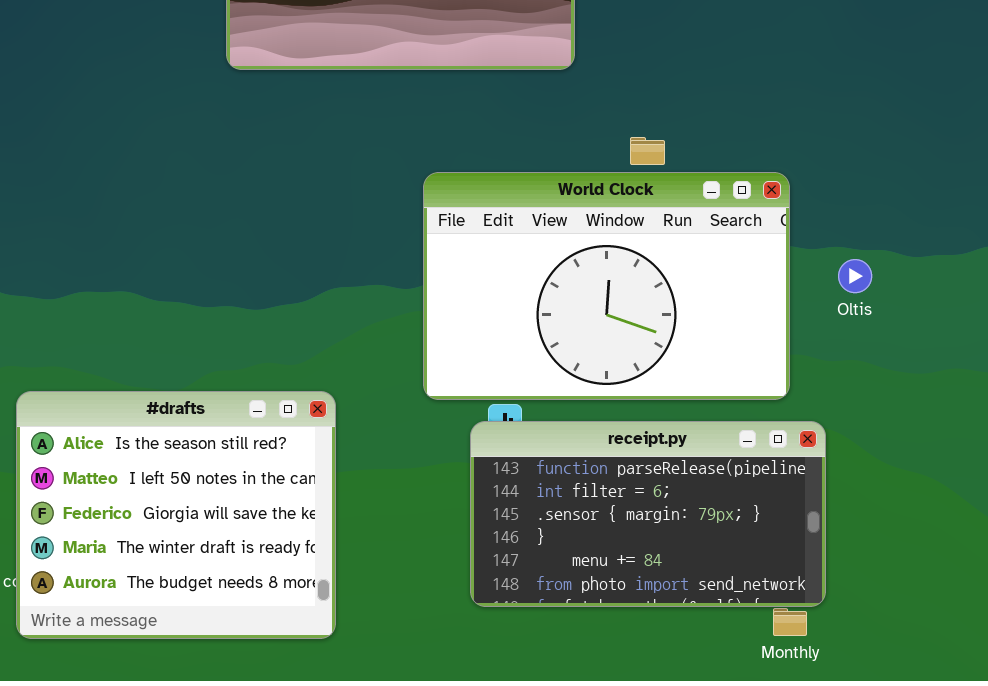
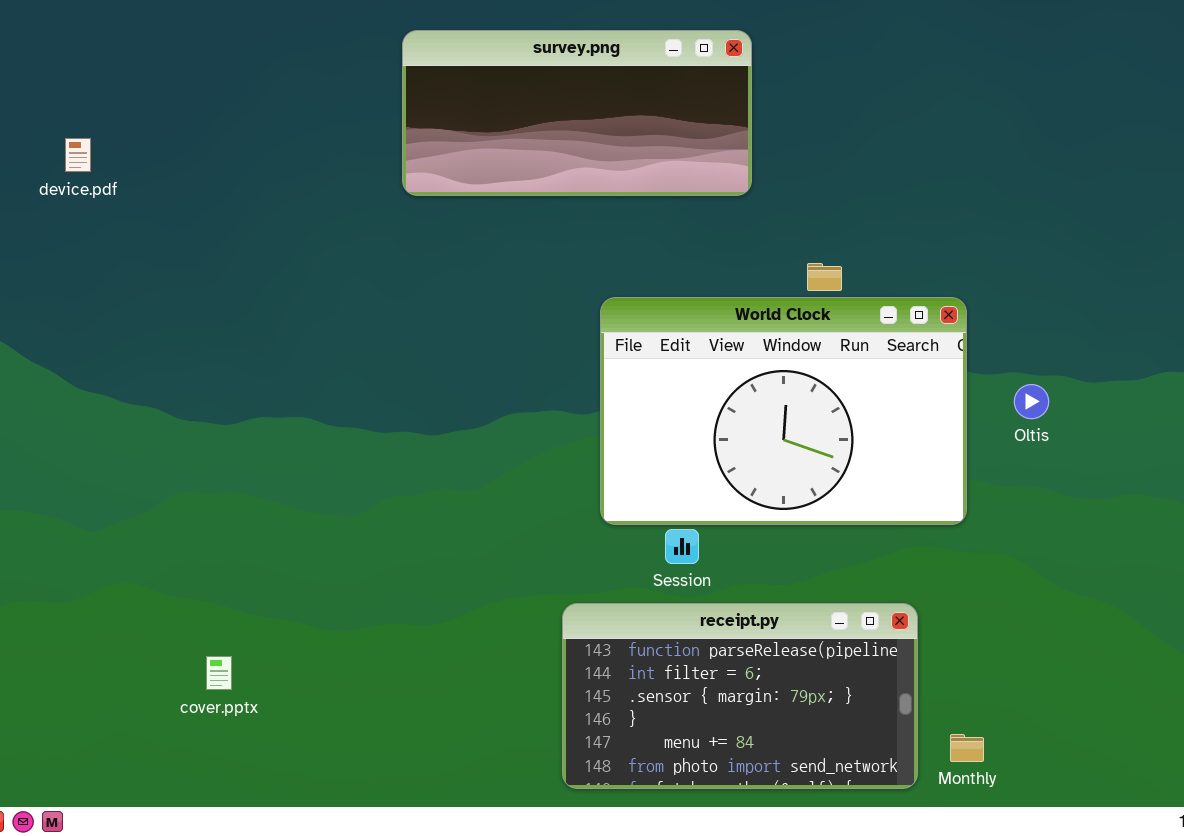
#drafts: [16,391,336,639] -> none, closed
receipt.py: [470,421,826,607] -> [562,603,918,789], moved

